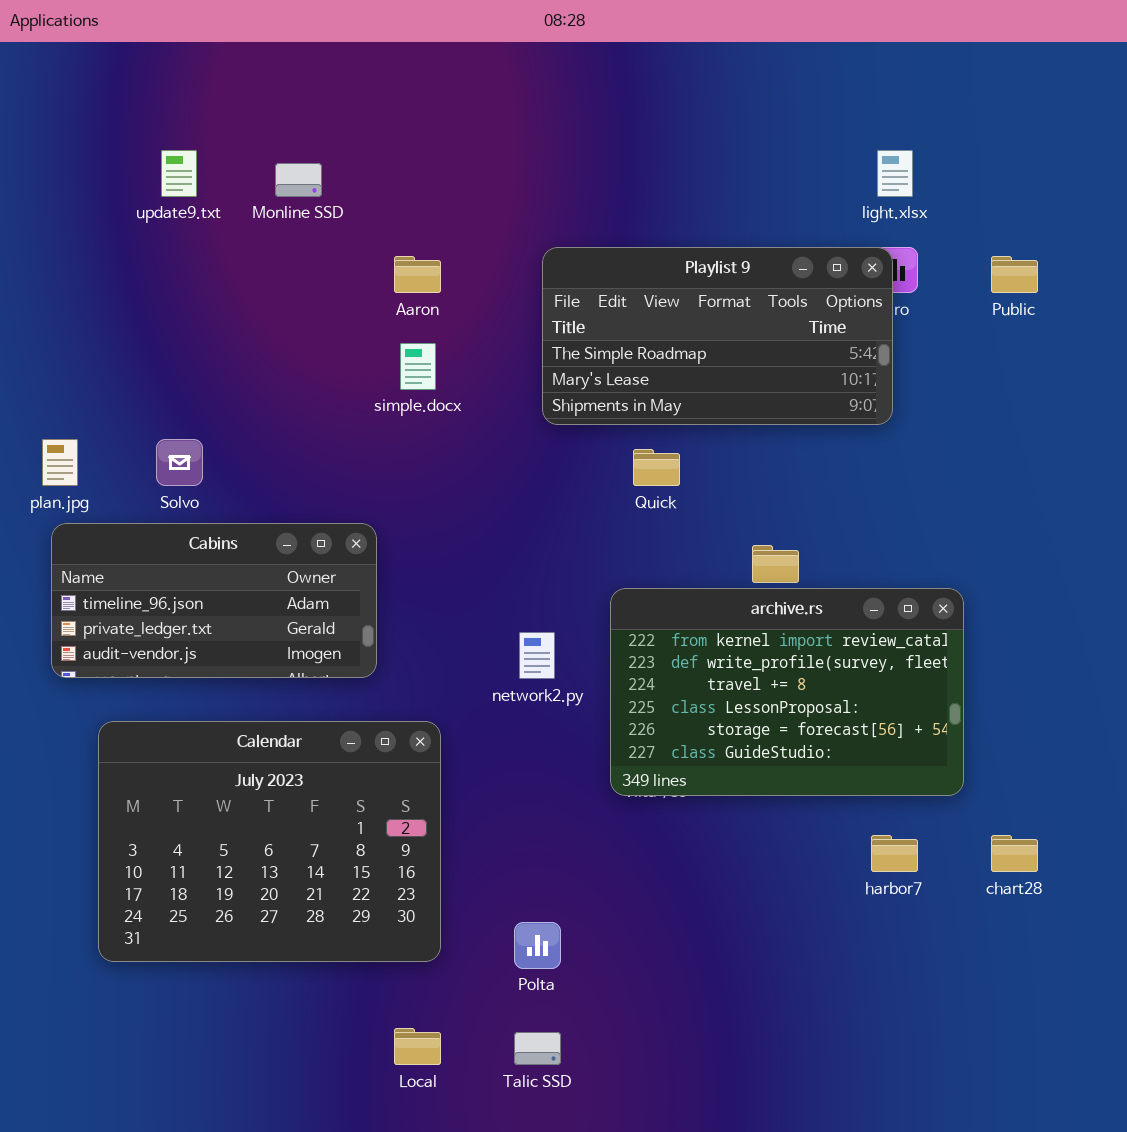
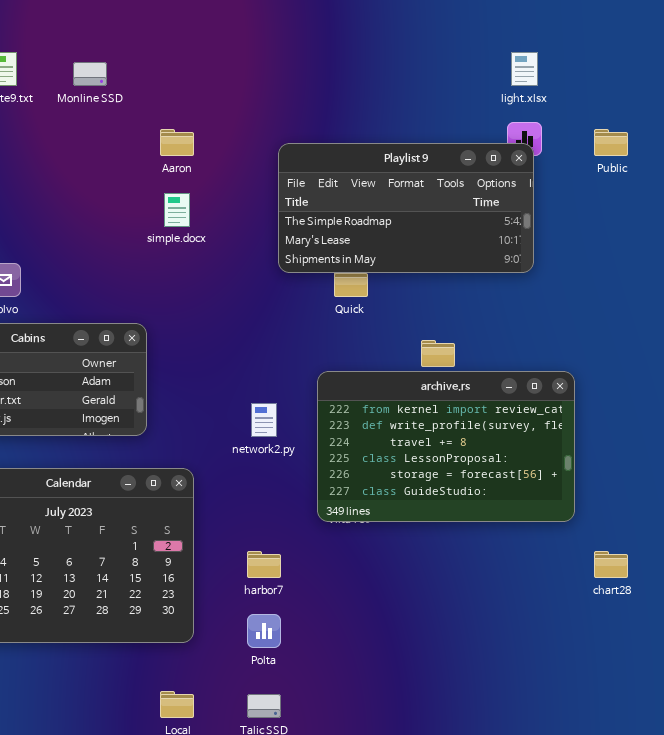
Playlist 9: [542,247,893,425] -> [278,143,534,273], moved
harbor7: [871,835,918,872] -> [247,551,281,578], moved

